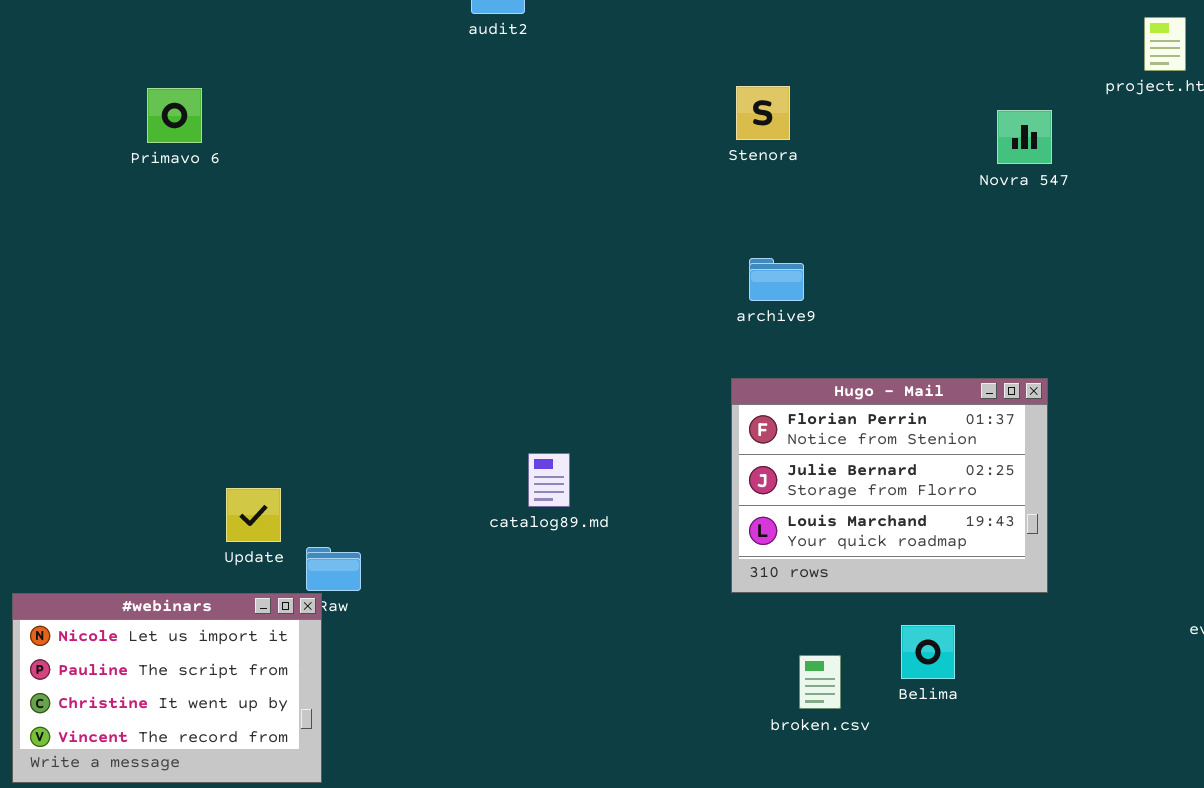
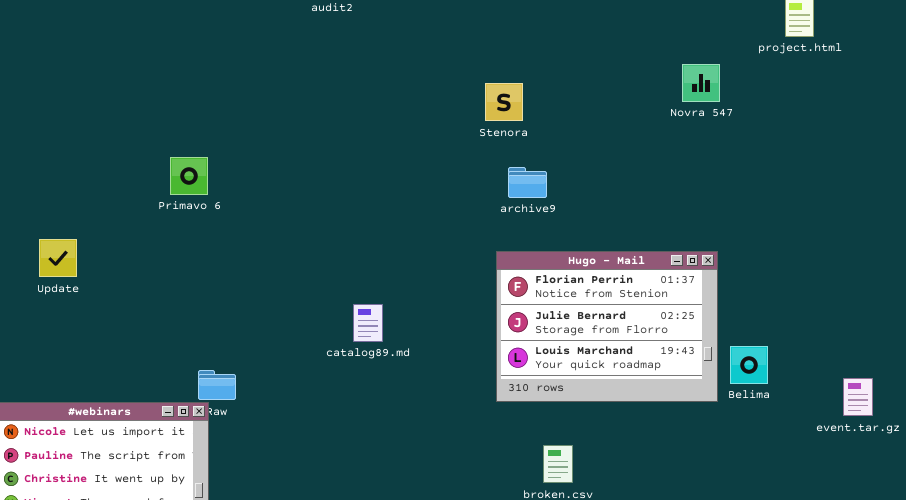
Stenora: [736,86,790,140] -> [485,83,523,121], moved
Primavo 6: [147,88,202,143] -> [170,157,208,195], moved
Update: [226,488,281,542] -> [39,239,77,277], moved
Belima: [901,625,955,679] -> [730,346,768,384], moved

